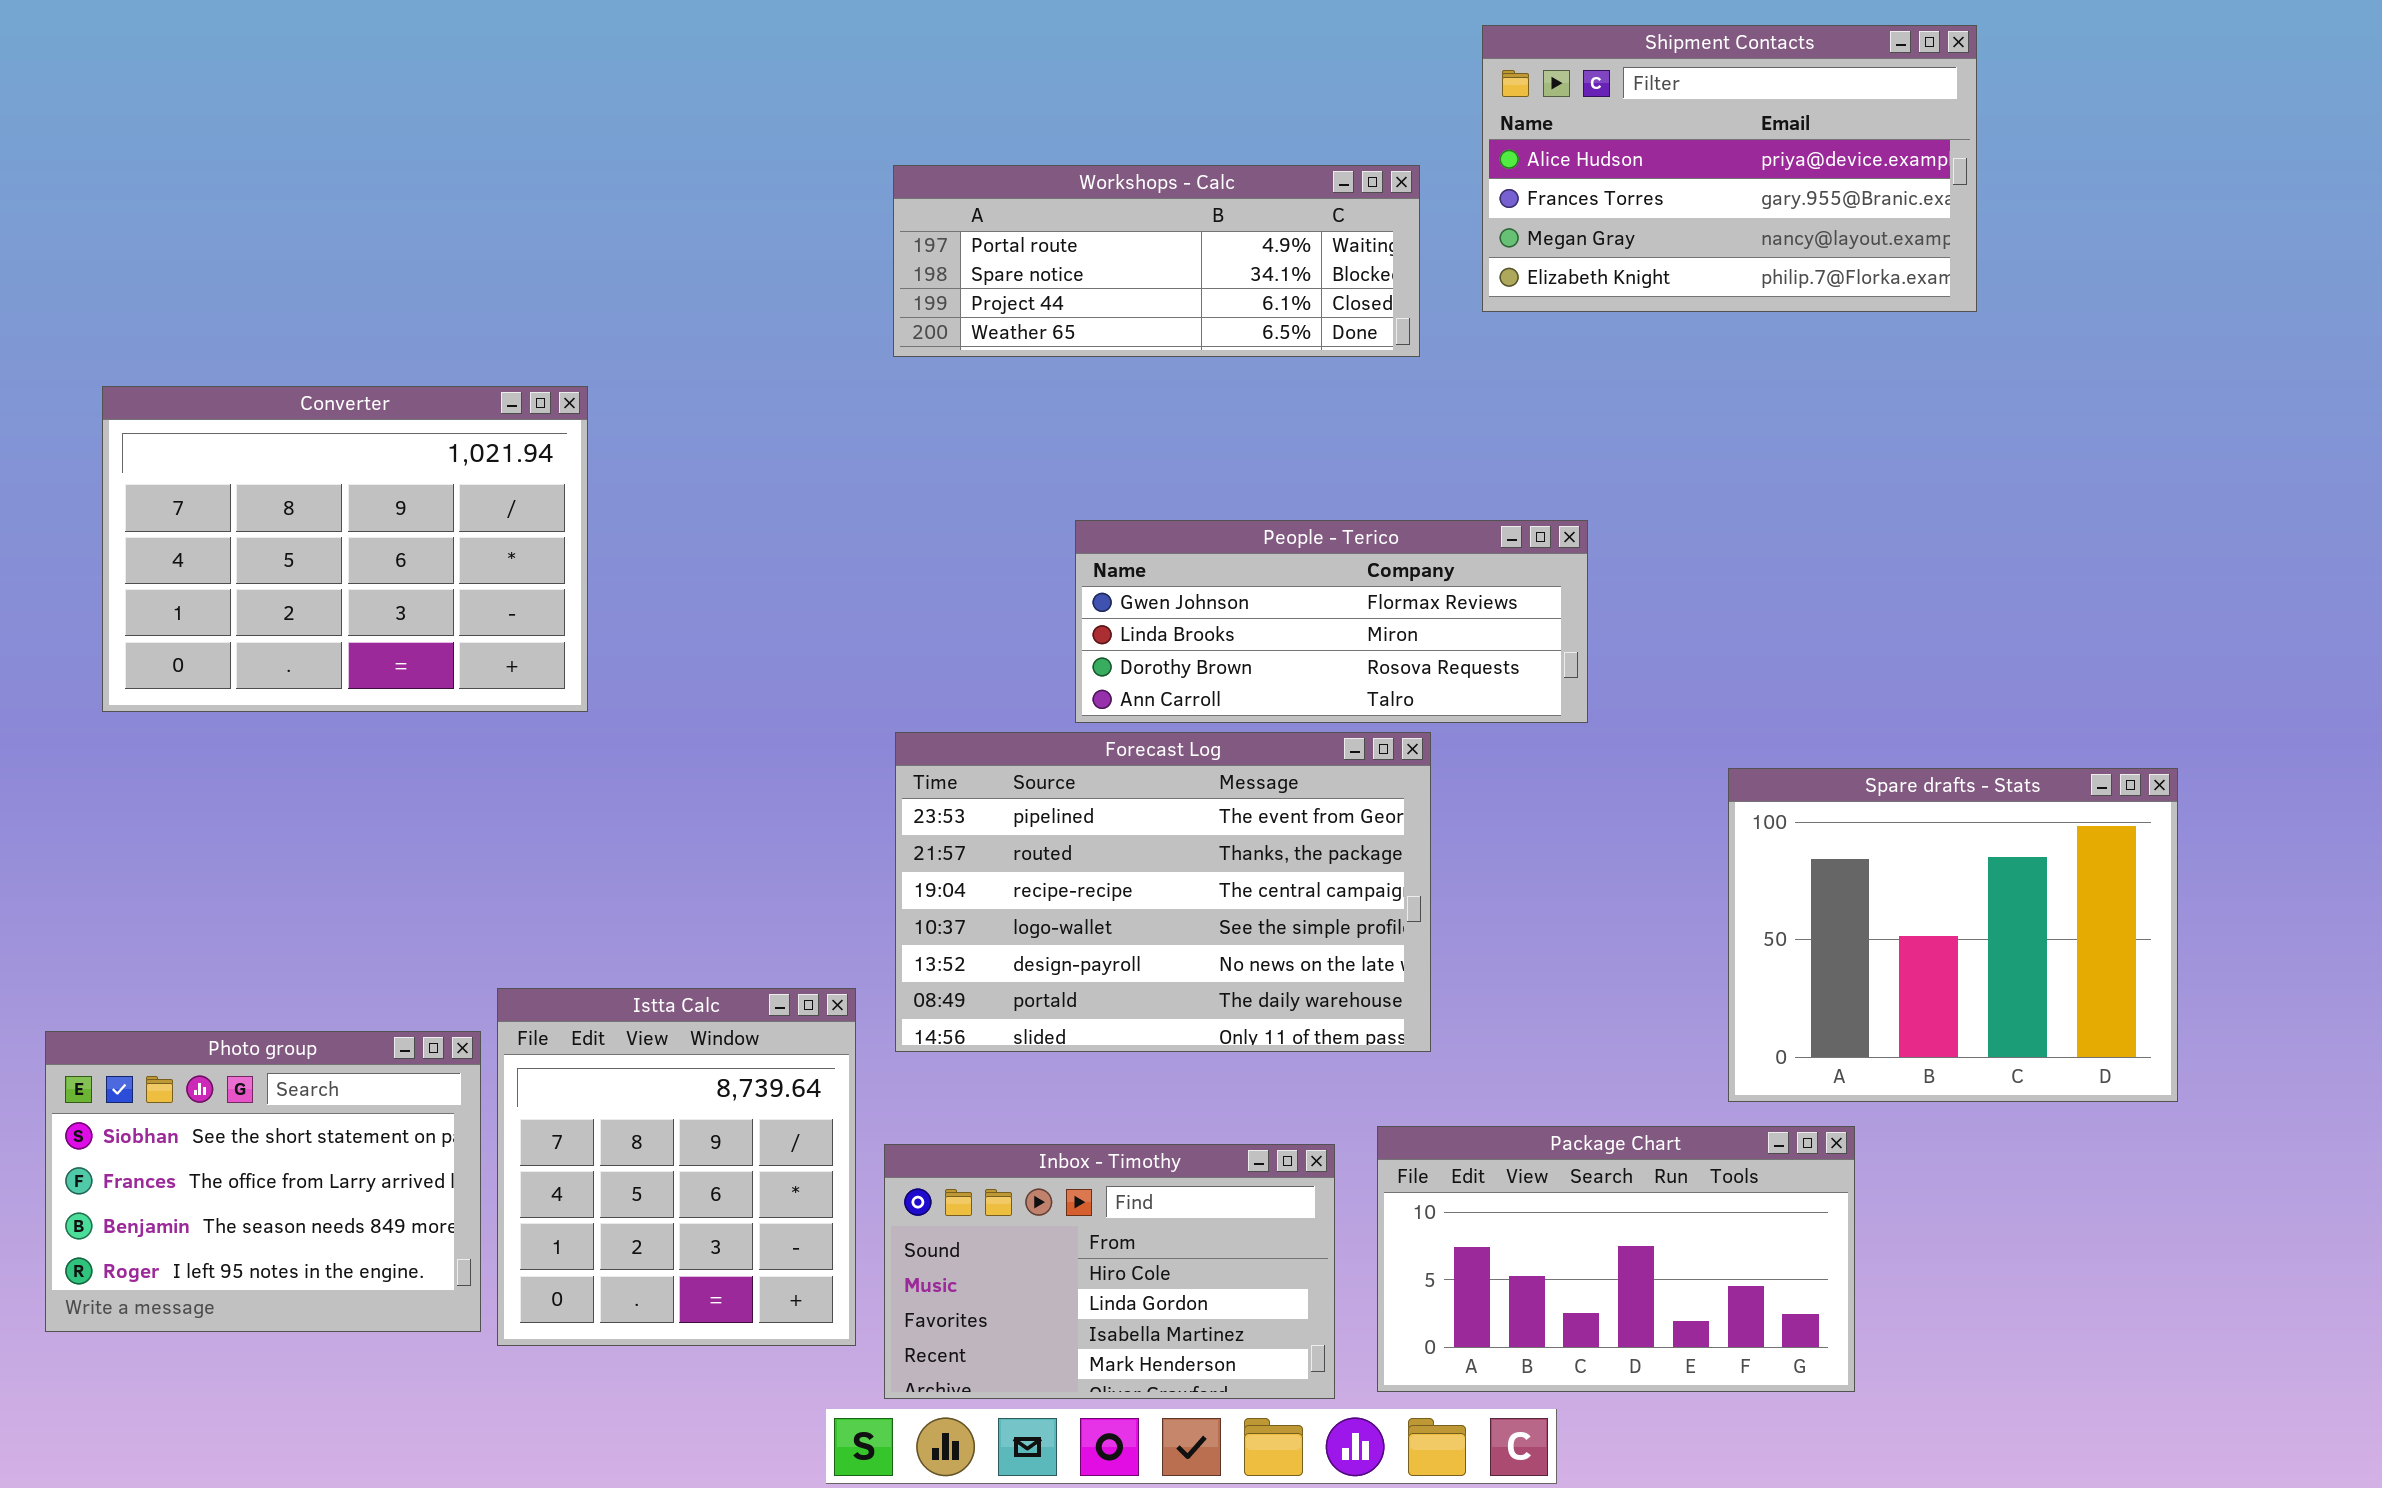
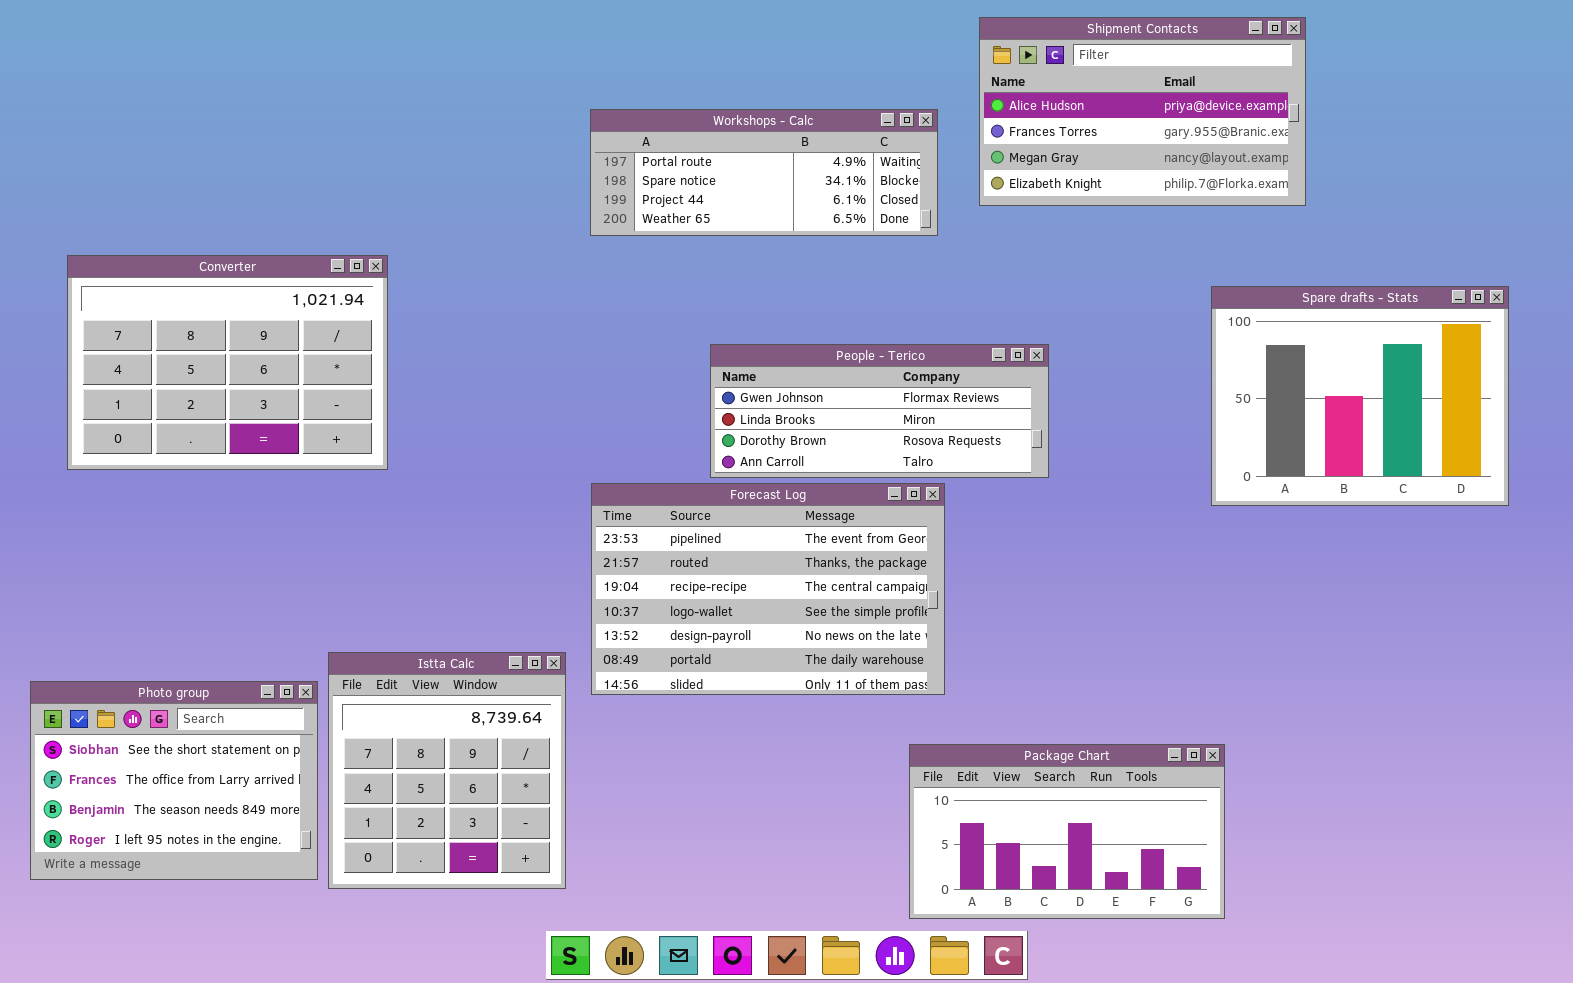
Spare drafts - Stats: [1728,768,2178,1102] -> [1211,286,1509,506], moved
Inbox - Timothy: [884,1144,1335,1399] -> none, closed

